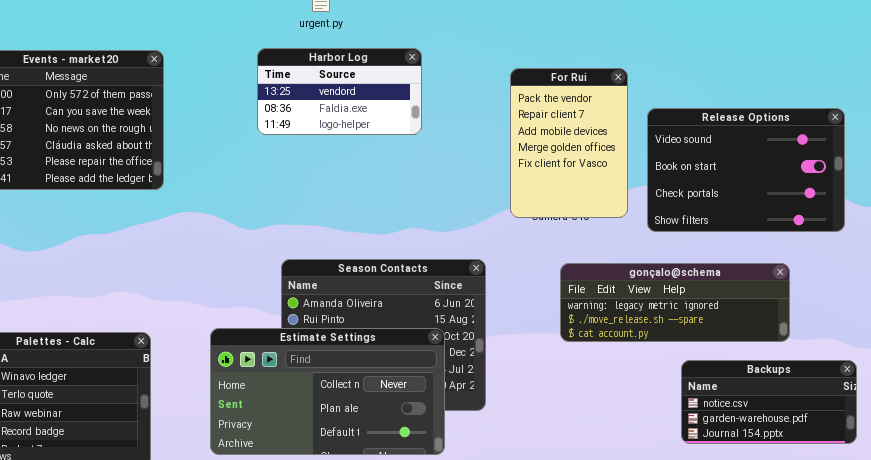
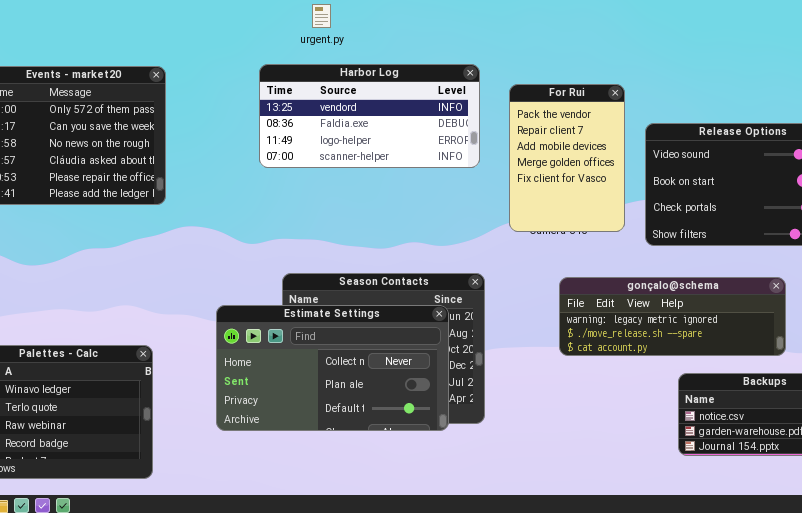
Harbor Log: [257,48,422,135] -> [259,64,480,168], resized
Estimate Settings: [210,328,445,455] -> [216,305,449,431], moved

